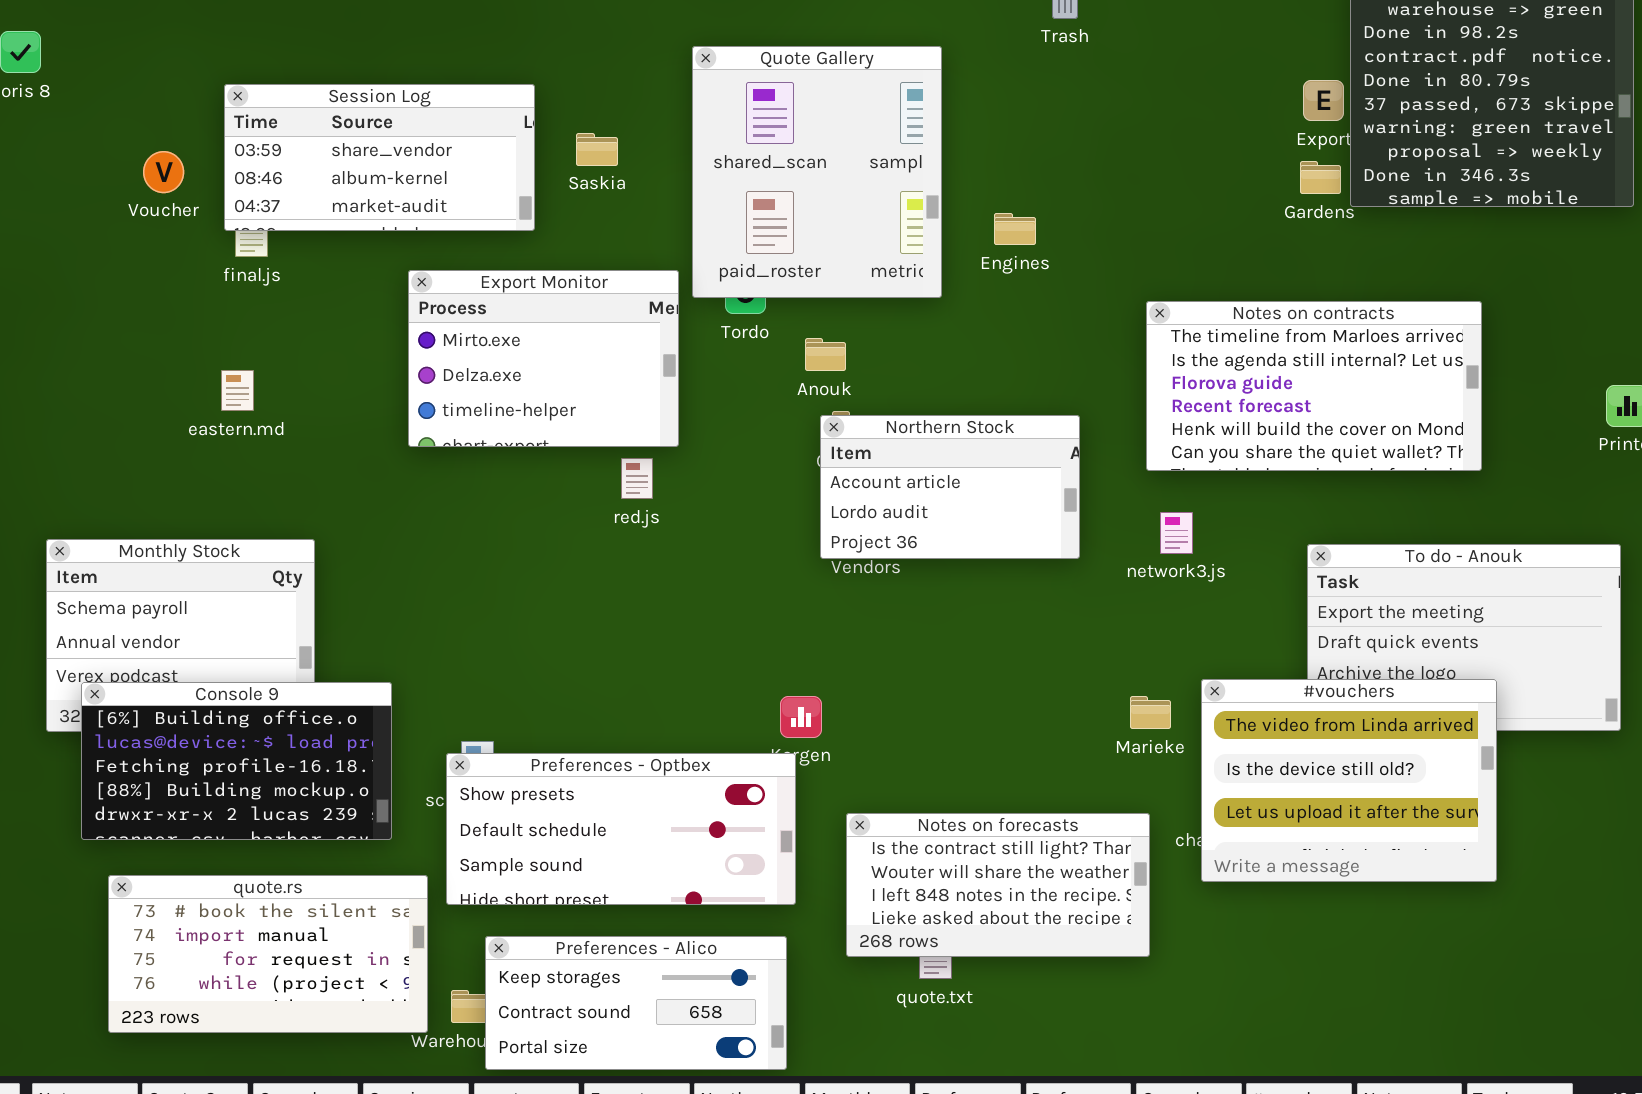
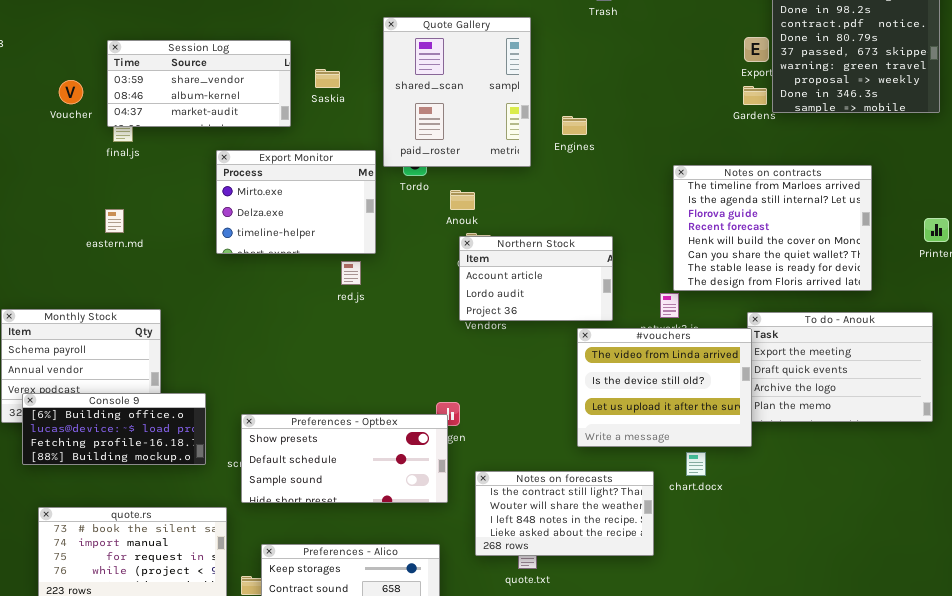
Notes on contracts: [1146,301,1482,471] -> [673,165,872,291], moved, resized
#vouchers: [1201,679,1497,882] -> [577,328,752,447], moved
Console 9: [81,682,392,840] -> [22,393,206,465], resized
Preferences - Optbex: [446,753,796,905] -> [241,414,448,503], moved

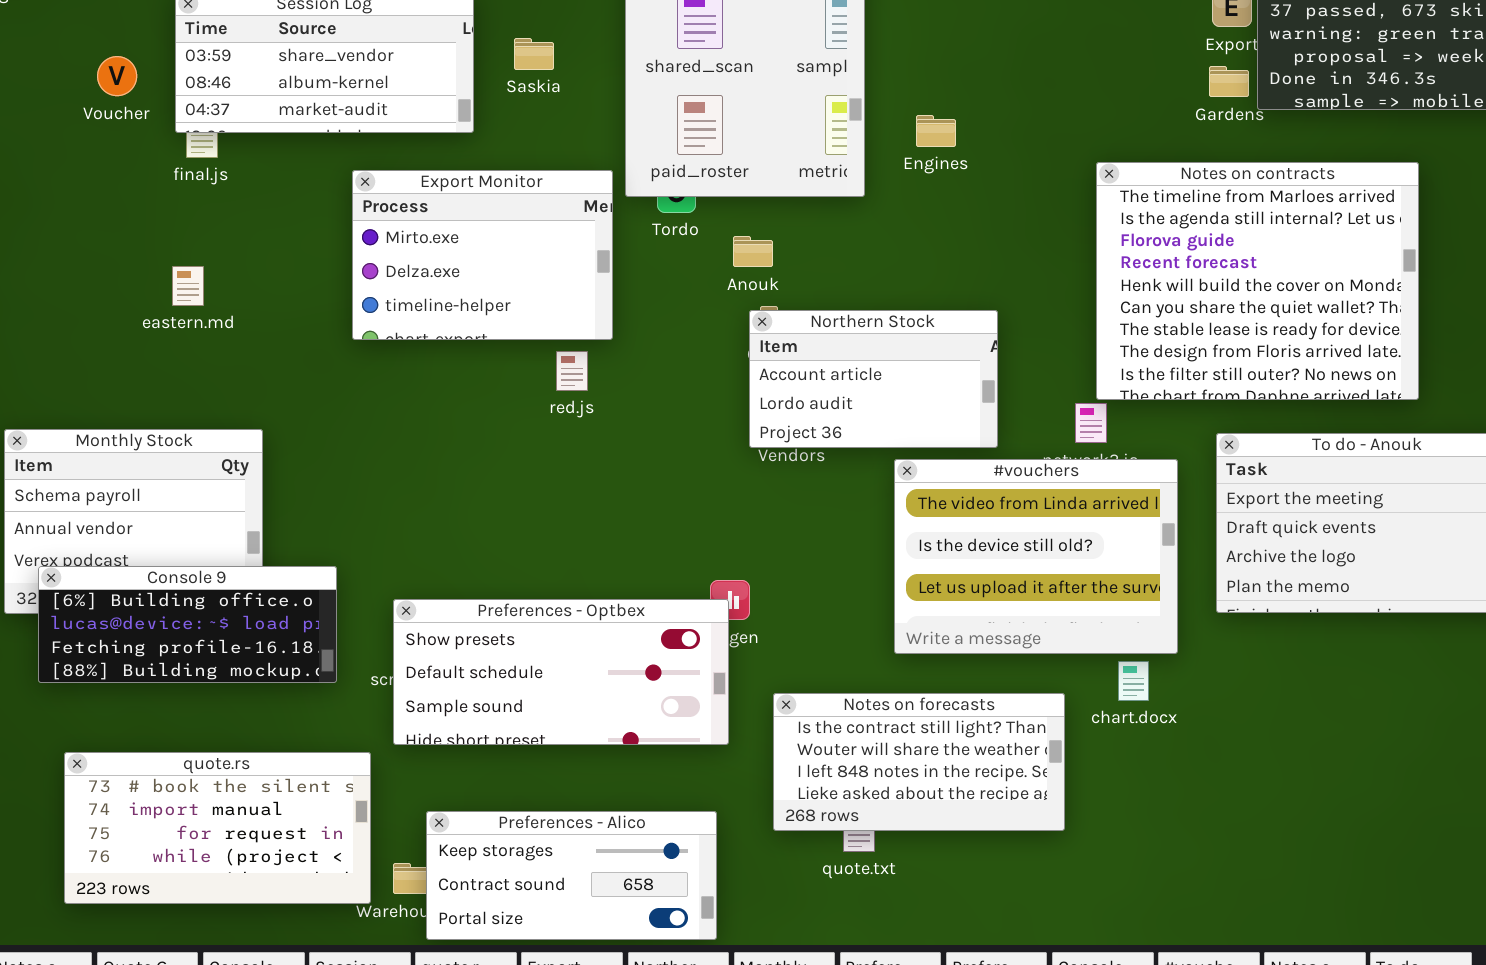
Notes on contracts: [673,165,872,291] -> [1096,162,1419,400], resized
#vouchers: [577,328,752,447] -> [894,459,1178,654], moved

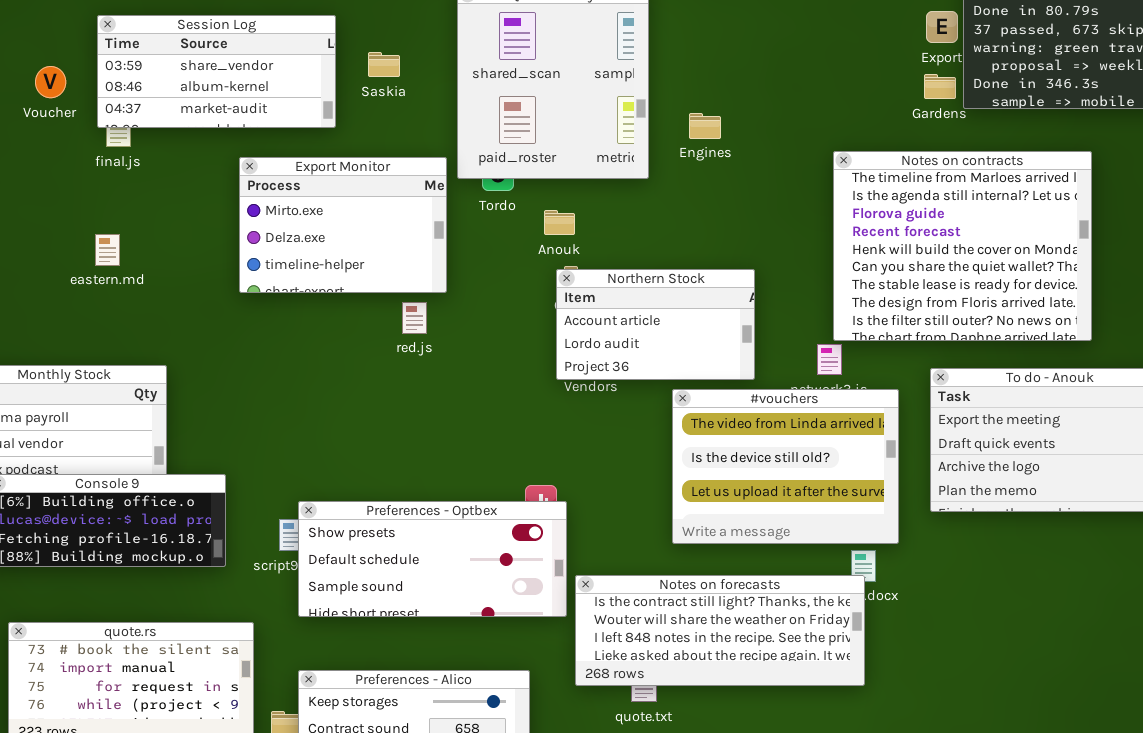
Preferences - Optbex: [393,599,729,745] -> [298,501,567,617], moved
Notes on forecasts: [773,693,1065,831] -> [575,575,865,686], resized

